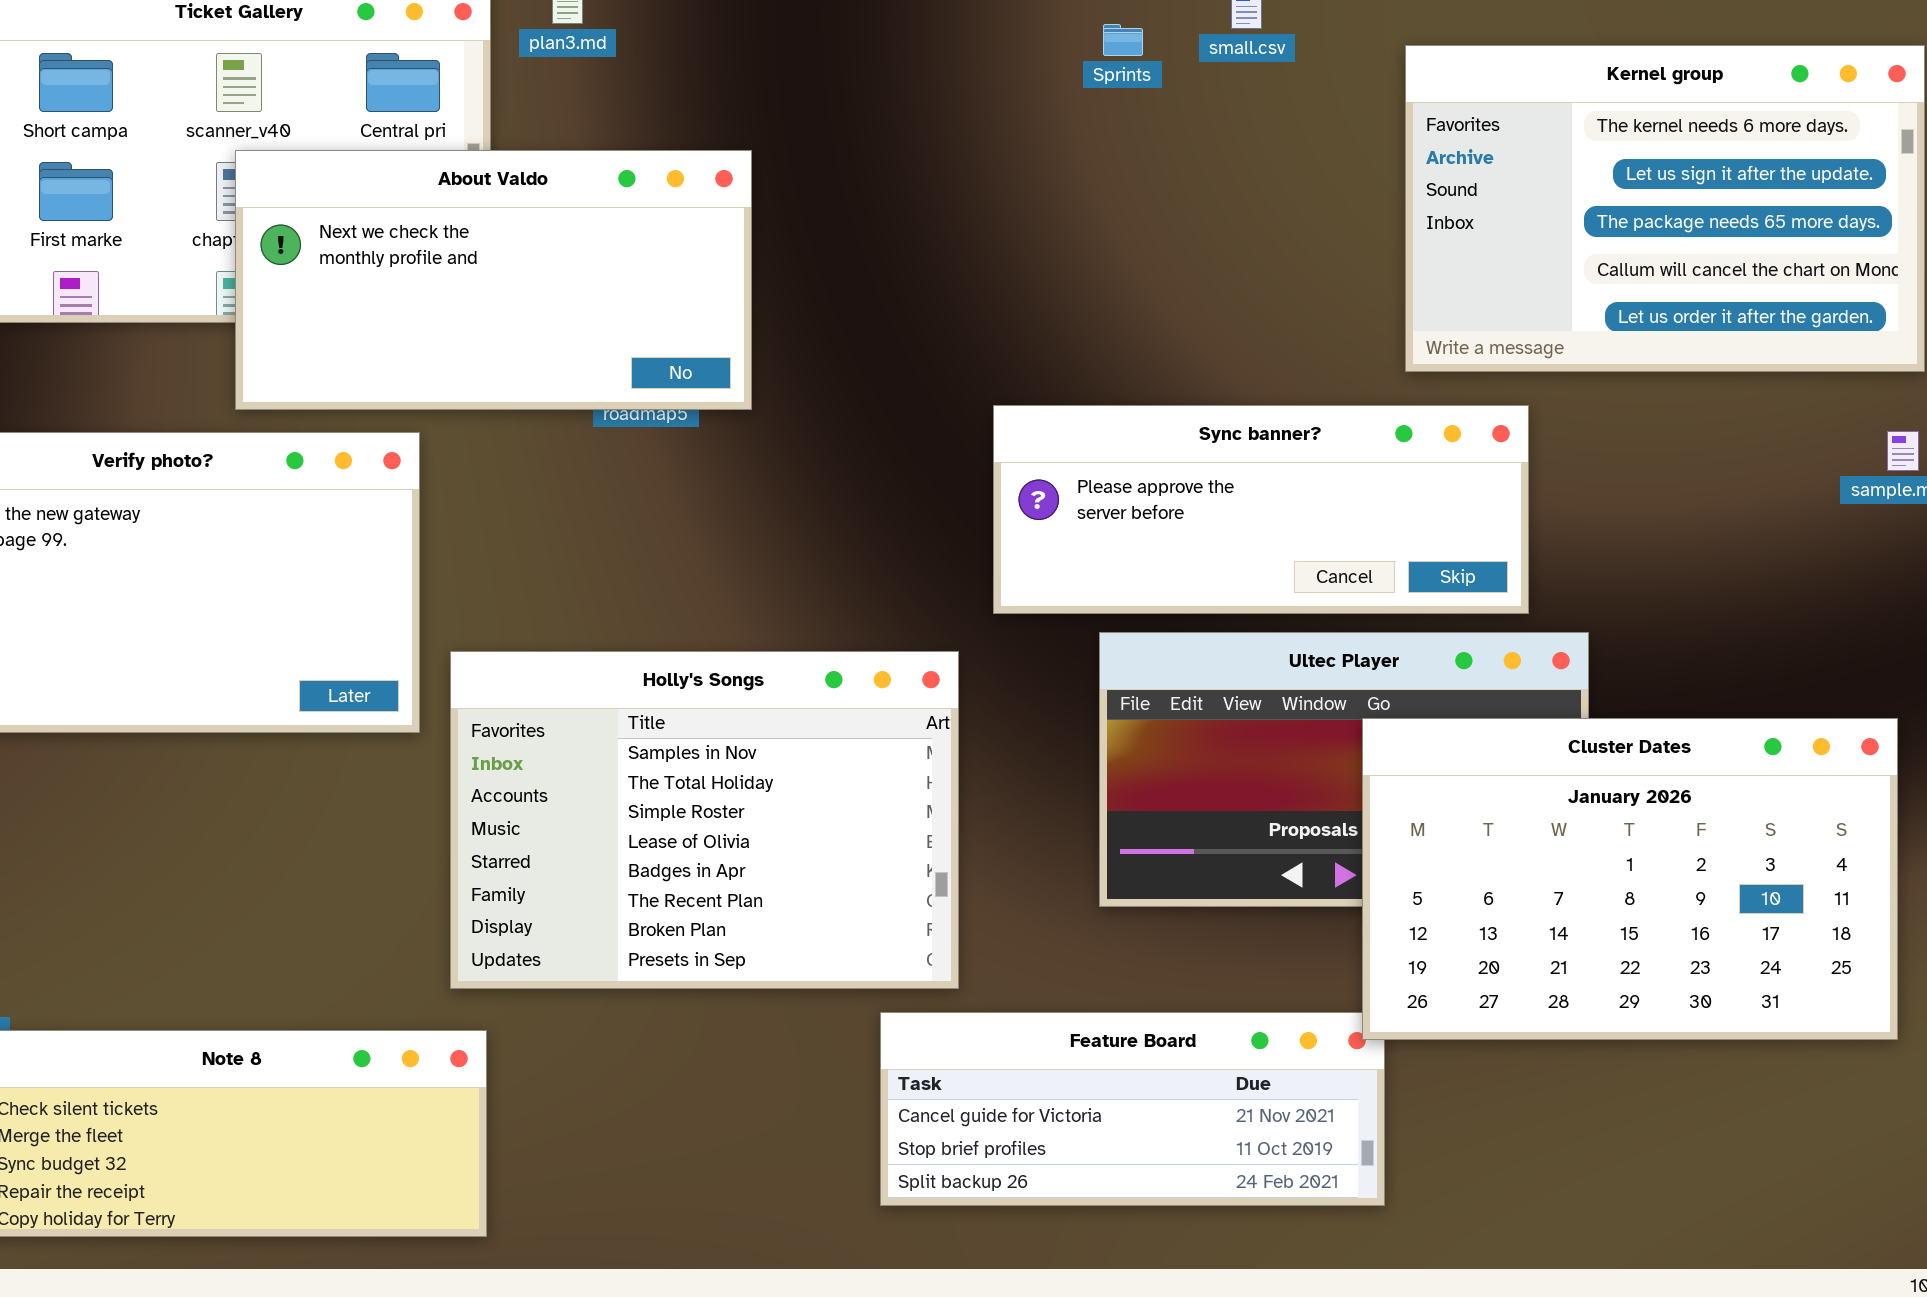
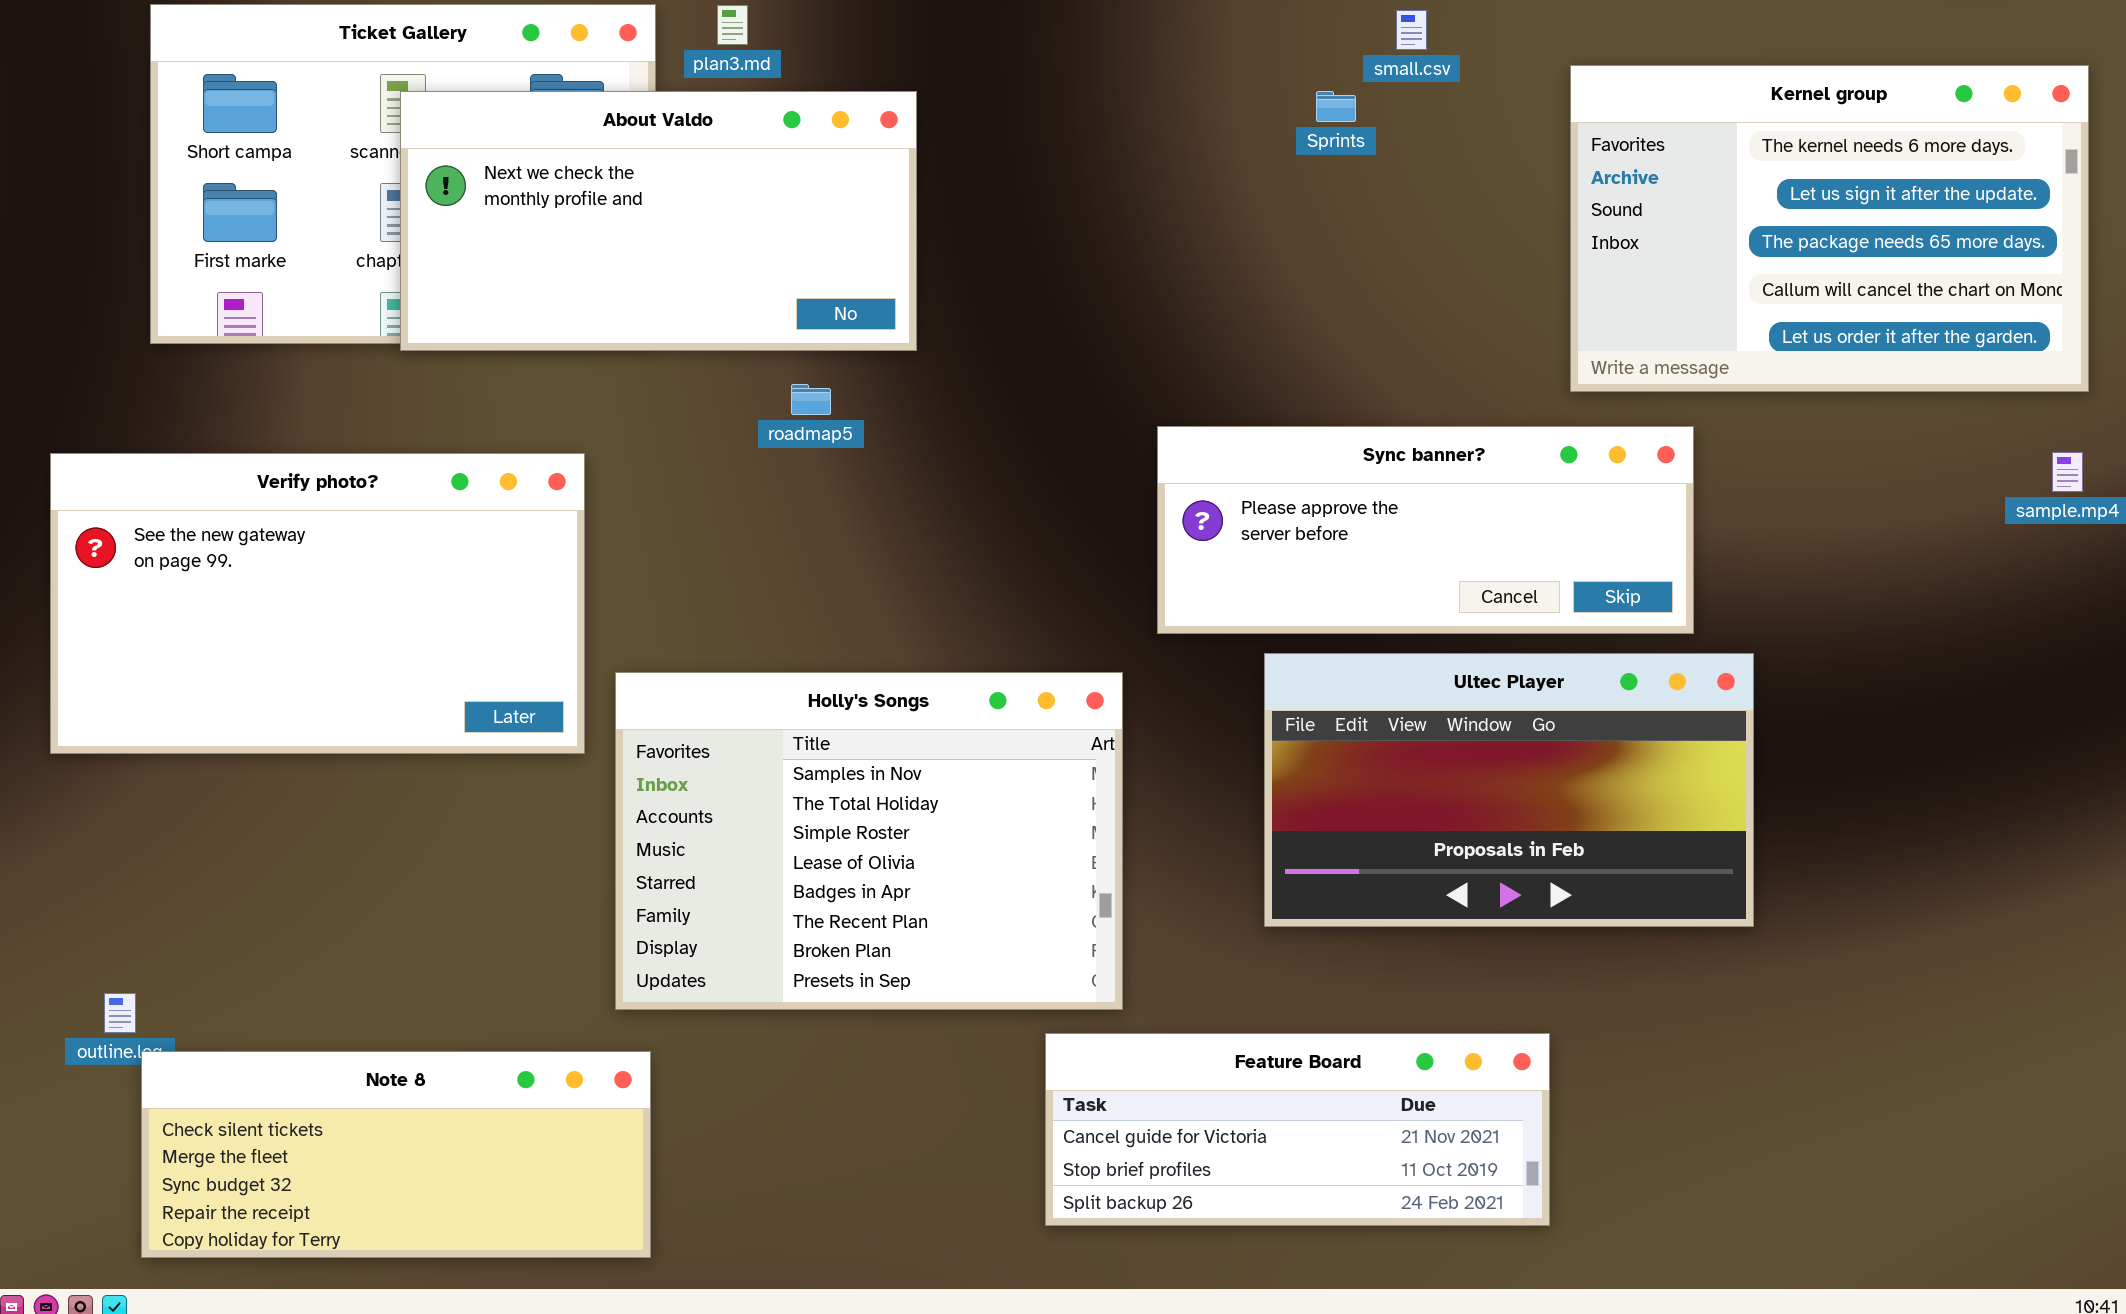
Sprints: [1103,24,1143,56] -> [1316,91,1356,122], moved
About Valdo: [235,150,752,410] -> [400,91,917,351], moved
Cluster Dates: [1362,718,1898,1040] -> none, closed

